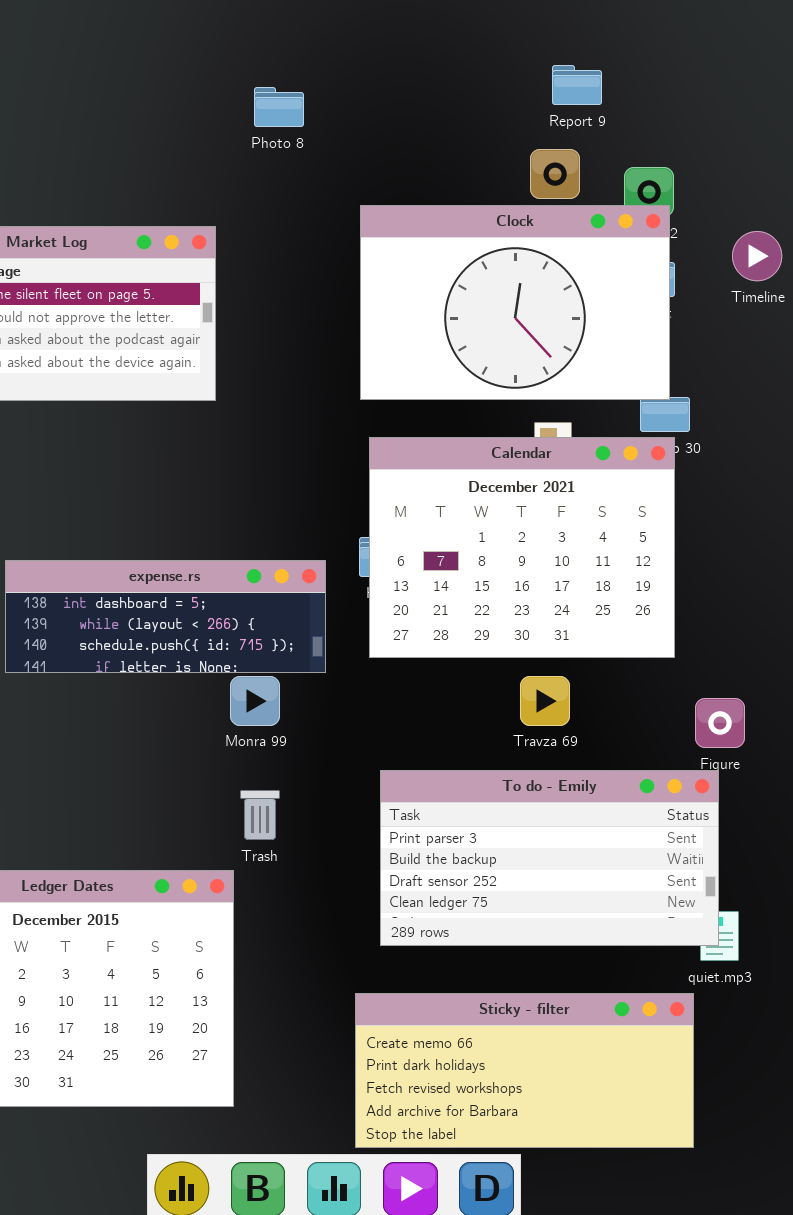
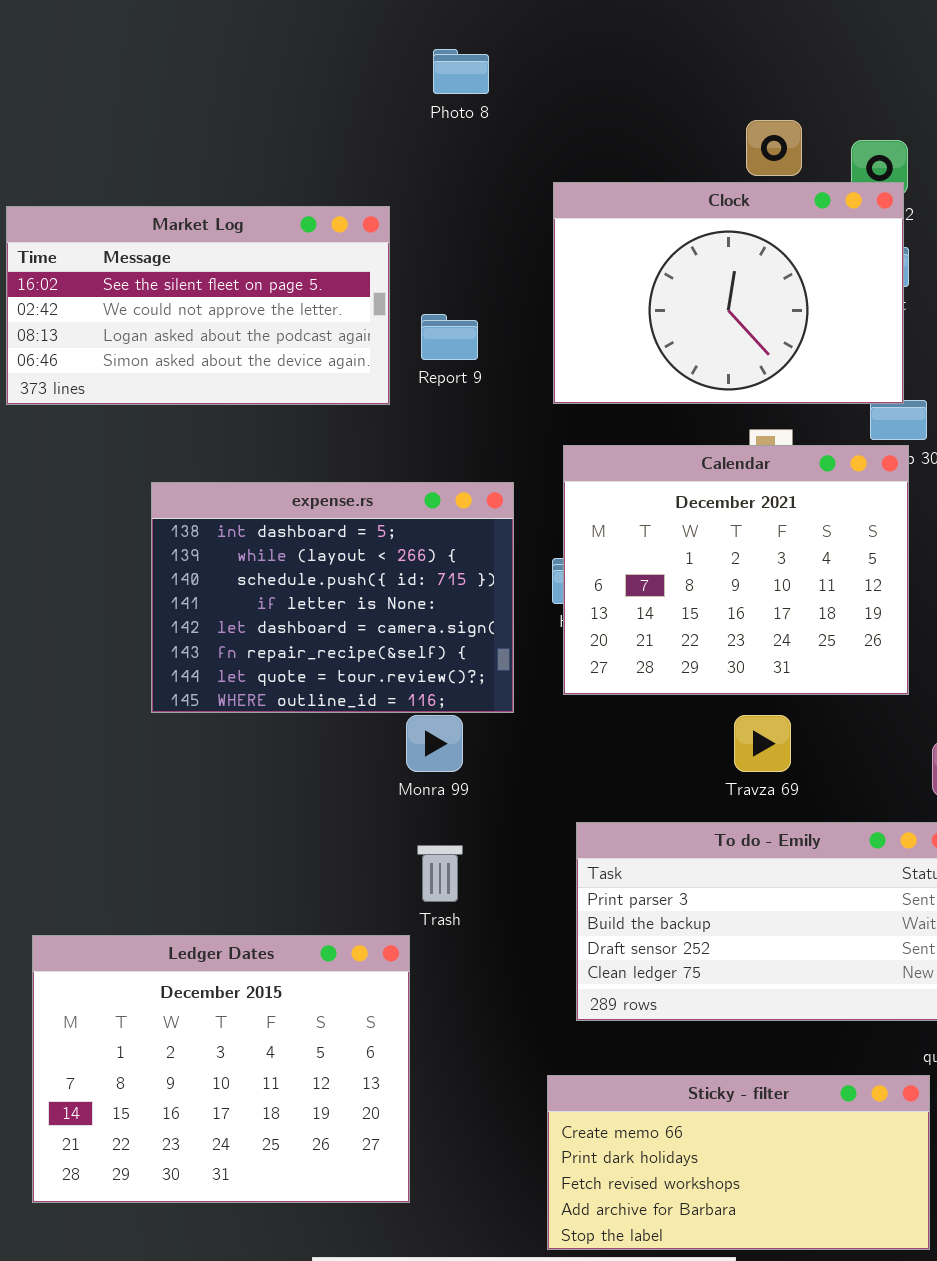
Report 9: [552,65,602,105] -> [421,314,478,360], moved
expense.rs: [5,560,326,673] -> [151,482,514,713], resized

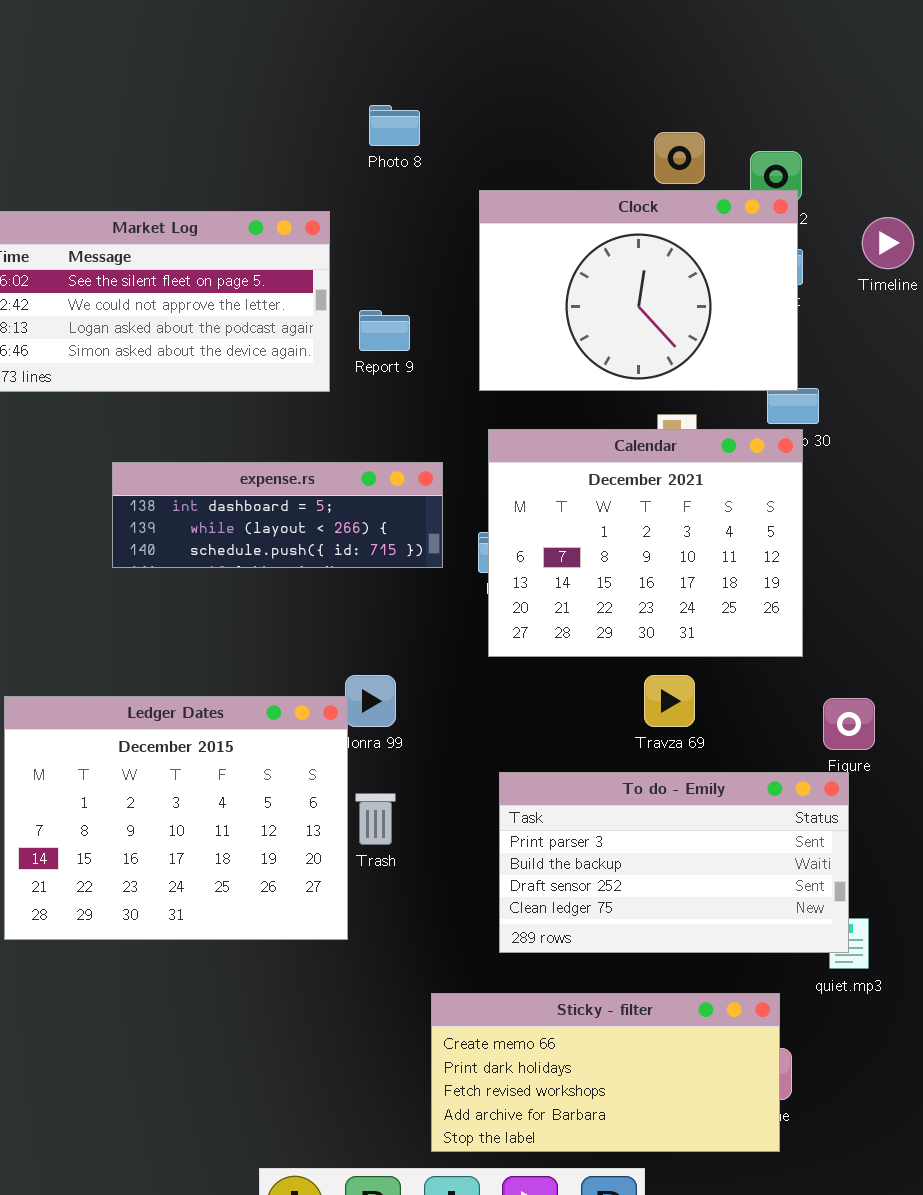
Photo 8: [433,49,489,94] -> [369,105,420,146], moved
expense.rs: [151,482,514,713] -> [112,462,443,568], resized
Ledger Dates: [32,935,410,1203] -> [4,696,348,940], moved
Sticky - filter: [547,1075,930,1250] -> [431,993,780,1152], moved

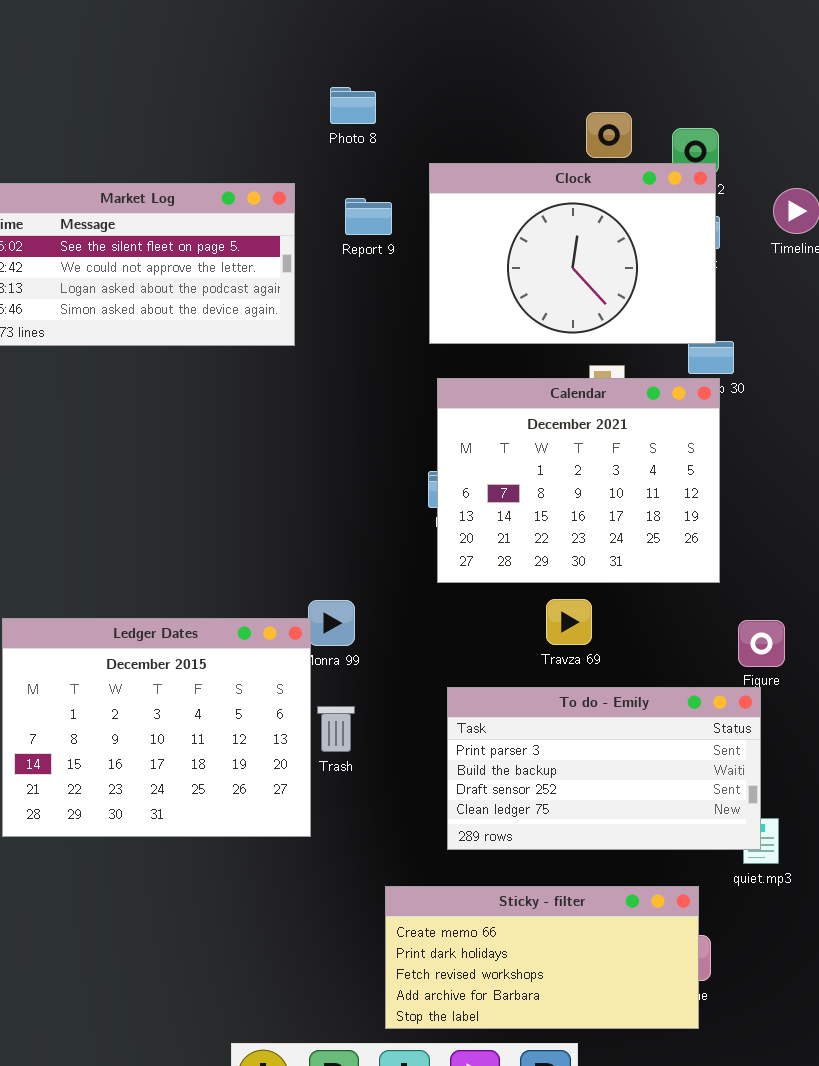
Report 9: [359,310,410,351] -> [345,198,392,235], moved
expense.rs: [112,462,443,568] -> none, closed
Travza 69: [644,675,695,727] -> [546,599,592,645], moved

